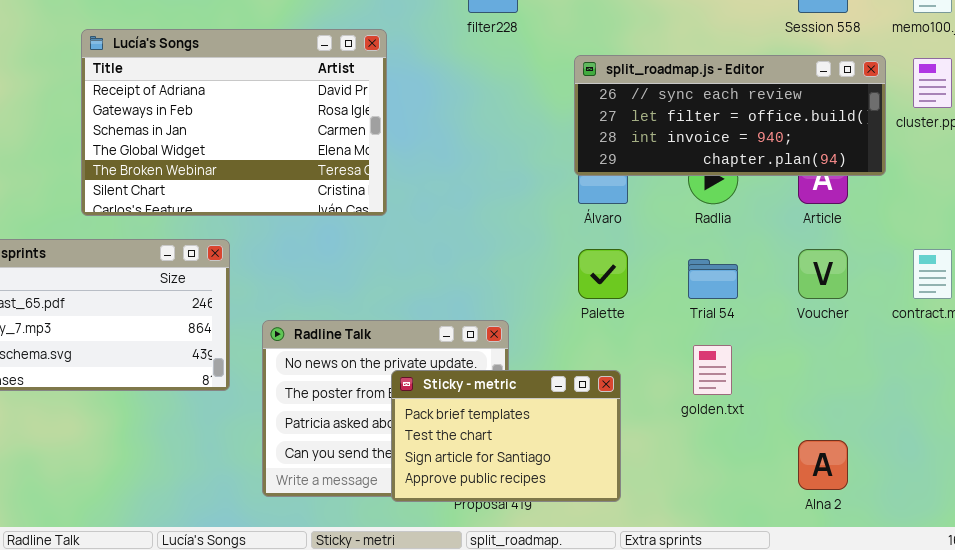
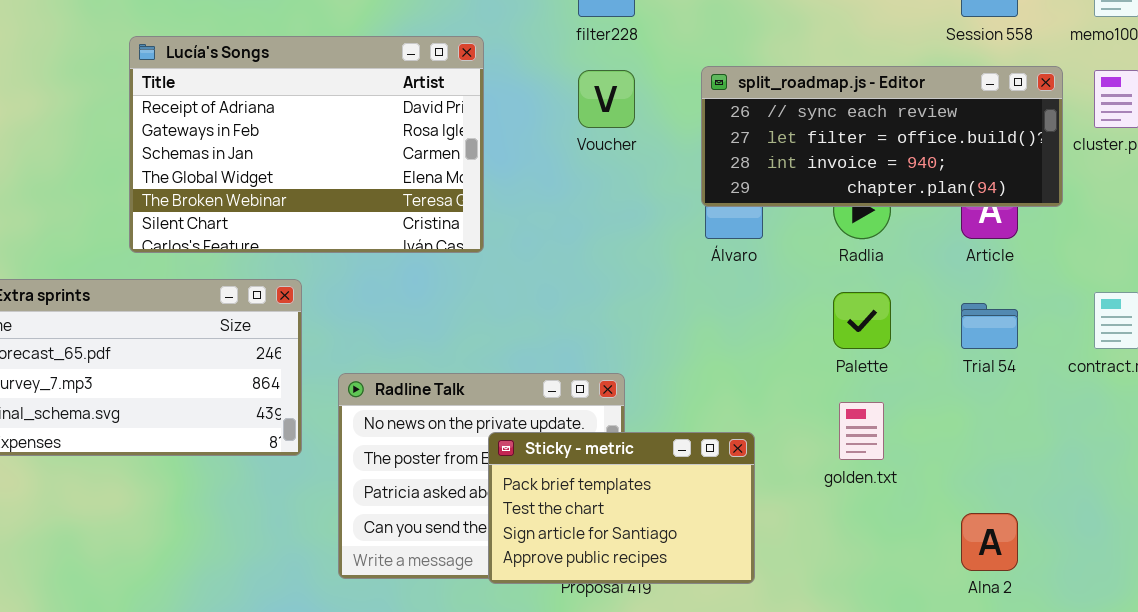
Palette: [578,249,628,299] -> [833,292,891,349], moved
Voucher: [798,249,848,299] -> [578,70,635,128], moved
Trial 54: [688,259,738,299] -> [961,303,1018,349], moved

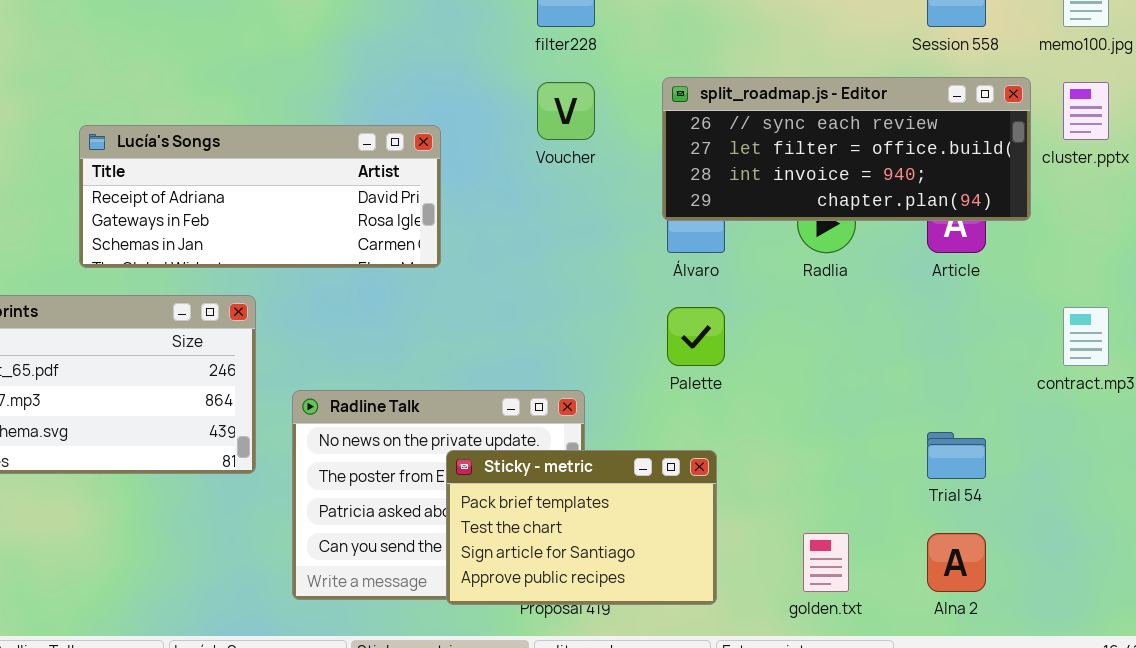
Lucía's Songs: [129,36,484,253] -> [79,125,441,268], resized
Palette: [833,292,891,349] -> [667,307,725,366], moved
Trial 54: [961,303,1018,349] -> [927,432,986,479], moved
golden.txt: [839,402,884,460] -> [803,533,849,592], moved

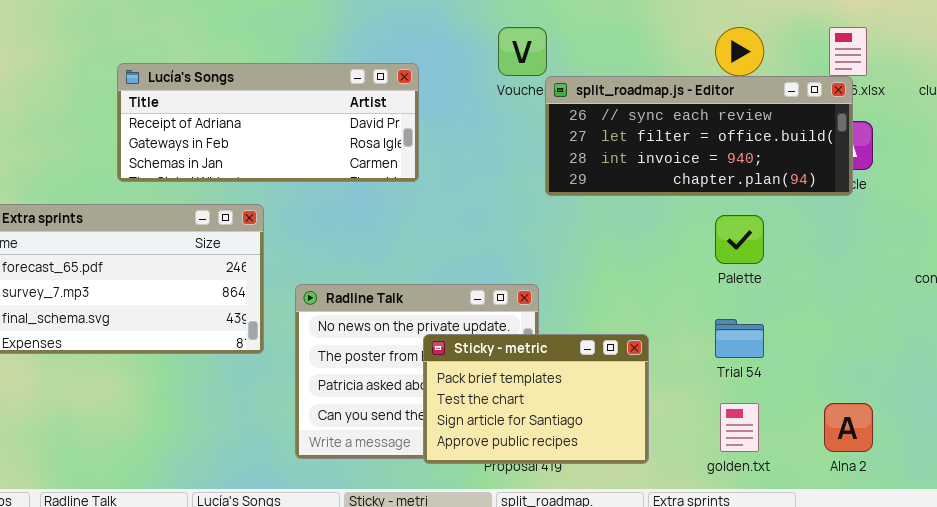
split_roadmap.js - Editor: [662,77,1031,221] -> [545,76,853,196], moved
Palette: [667,307,725,366] -> [715,215,764,264], moved
Trial 54: [927,432,986,479] -> [715,319,764,358], moved

